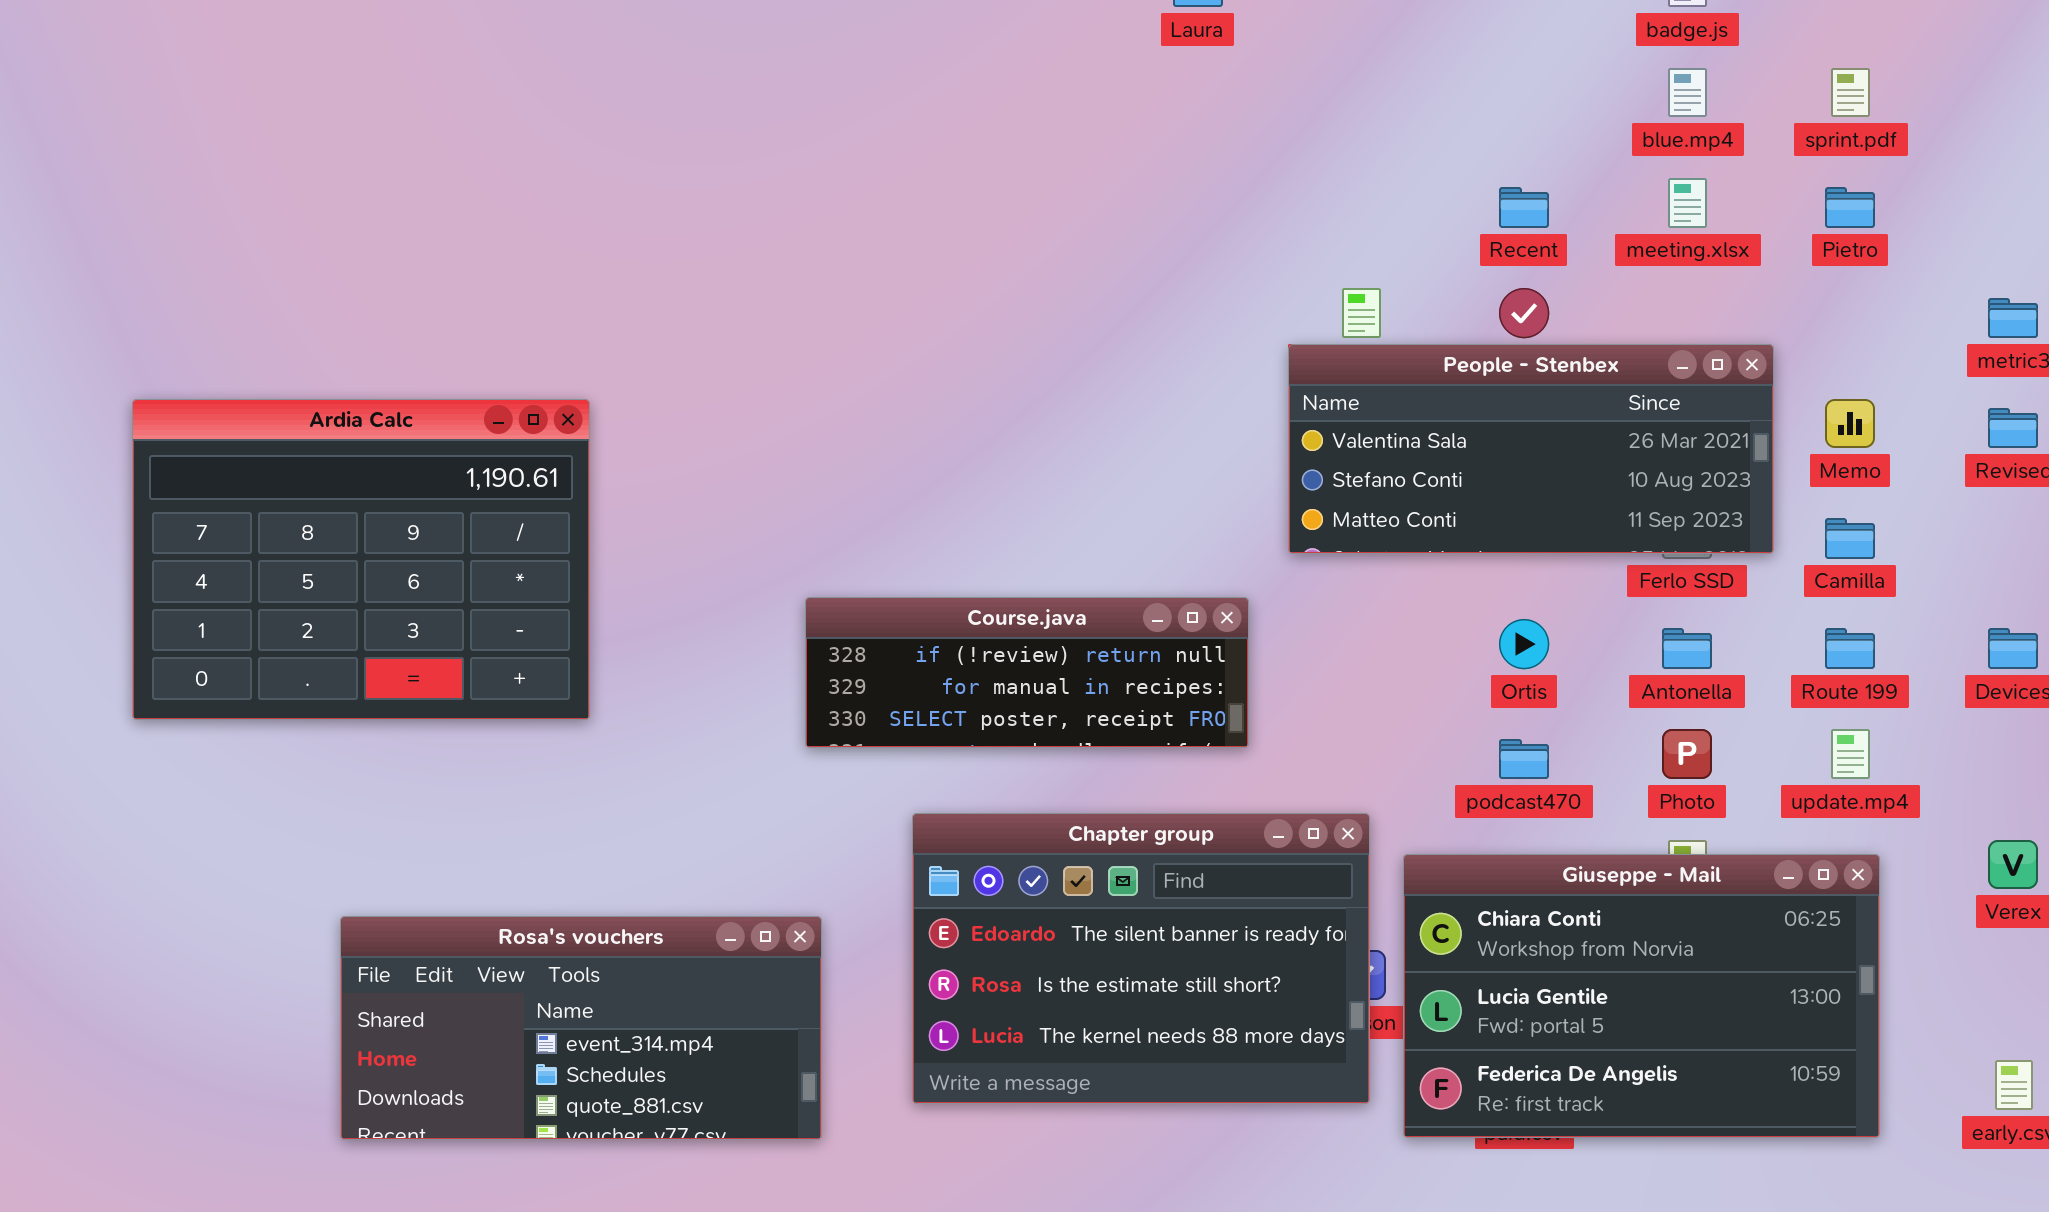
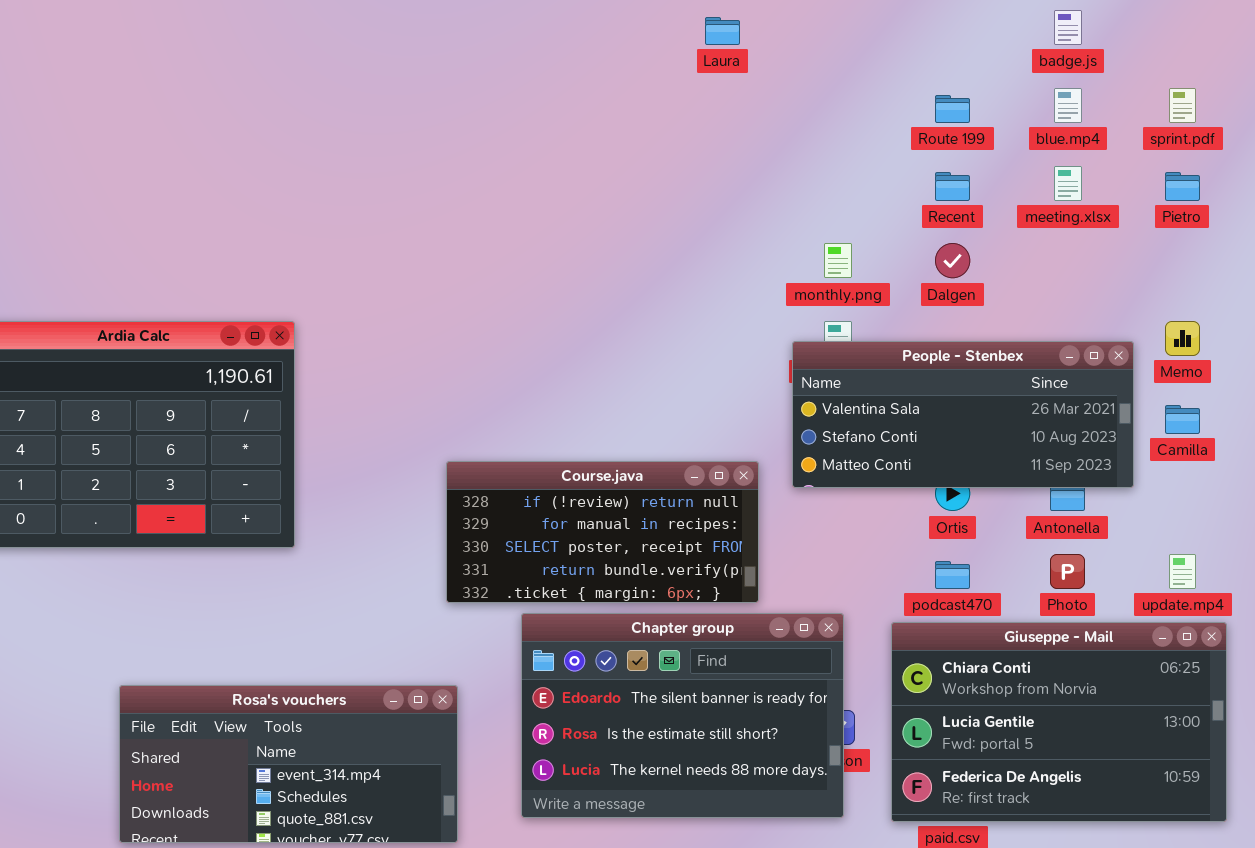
People - Stenbex: [1288,344,1774,554] -> [792,341,1134,488], moved
Course.java: [805,597,1249,748] -> [446,461,759,603], resized
Route 199: [1825,628,1875,669] -> [935,95,970,123], moved
Giuseppe - Mail: [1403,854,1880,1138] -> [891,622,1227,822], moved

